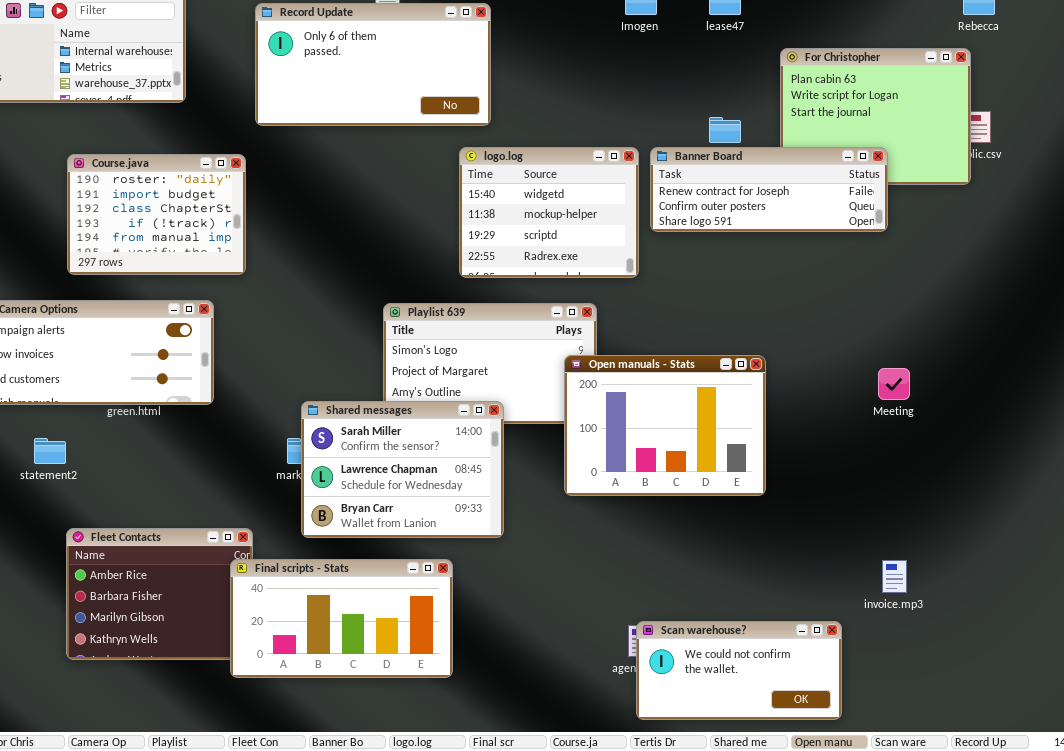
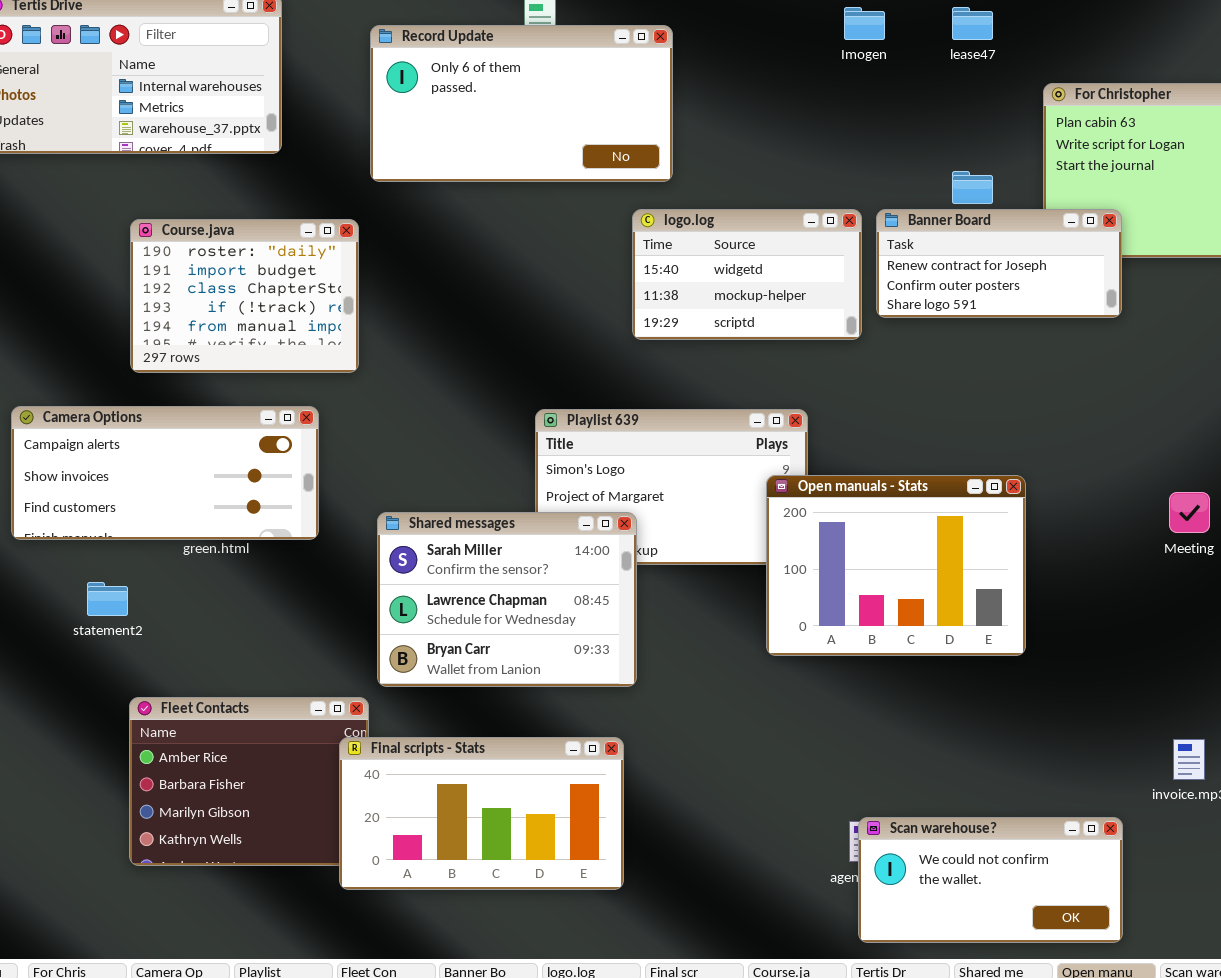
logo.log: [459,147,639,278] -> [632,209,862,340], resized
Banner Board: [650,147,888,232] -> [876,209,1122,318], resized
Shared messages: [301,401,504,538] -> [377,512,637,687], moved

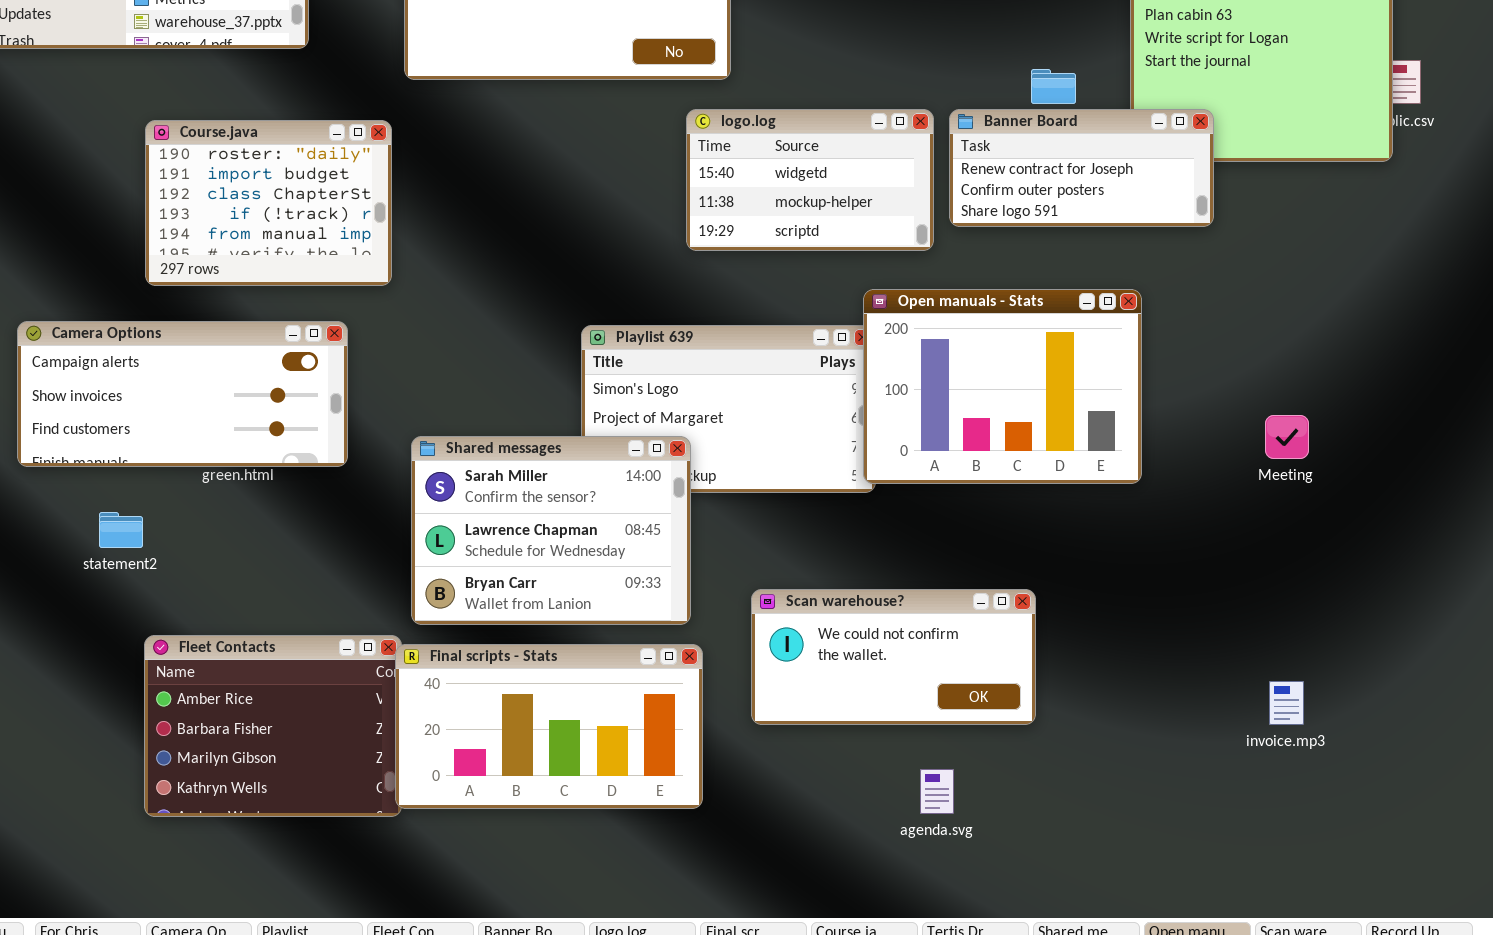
Open manuals - Stats: [766,475,1026,656] -> [863,289,1142,484], moved
Final scripts - Stats: [339,737,624,890] -> [395,644,703,809], moved
Scan warehouse?: [858,817,1123,943] -> [751,589,1036,725], moved

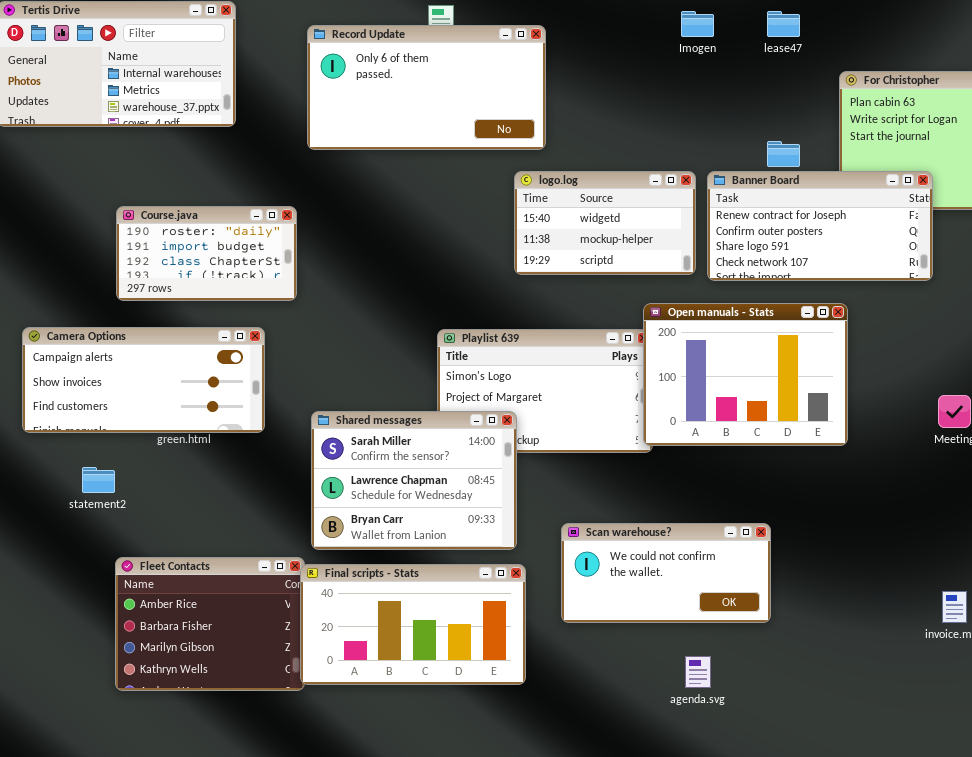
Banner Board: [949,109,1214,227] -> [707,171,933,281], resized
Course.java: [145,120,392,286] -> [116,206,297,301], resized

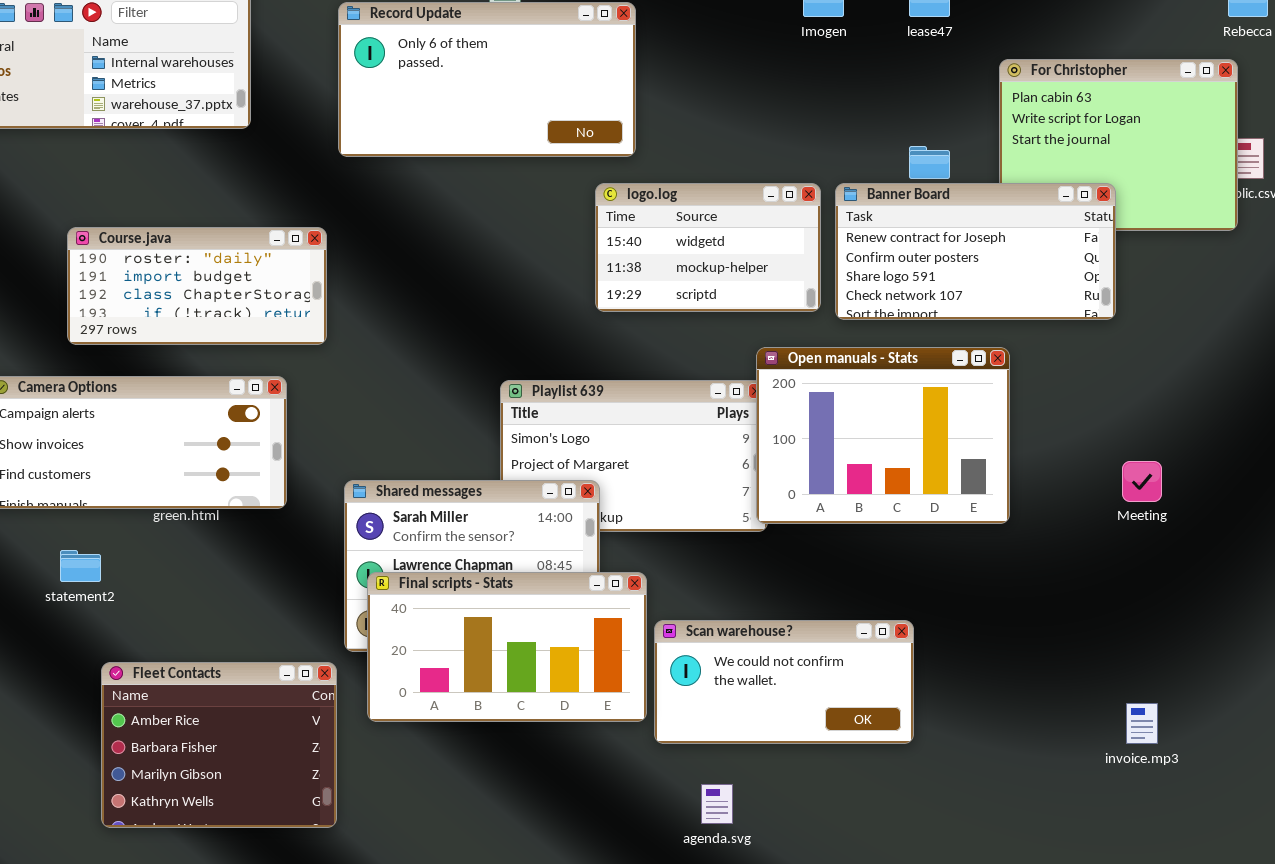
Course.java: [116,206,297,301] -> [67,227,327,345], resized
Final scripts - Stats: [300,564,526,685] -> [367,572,647,722], moved
agenda.svg: [685,656,711,688] -> [701,784,733,824], moved

